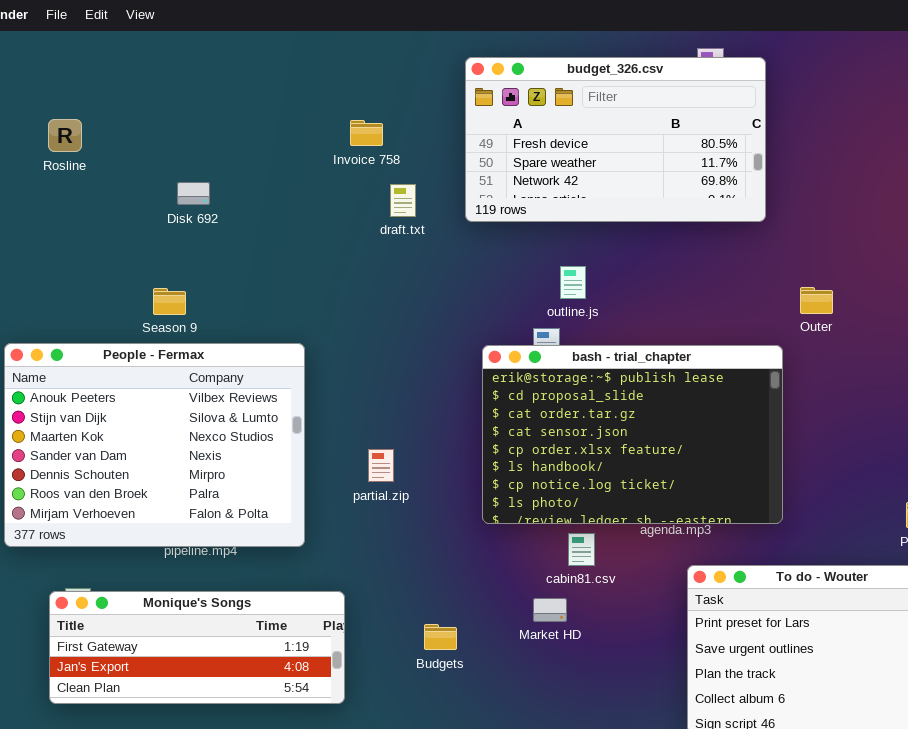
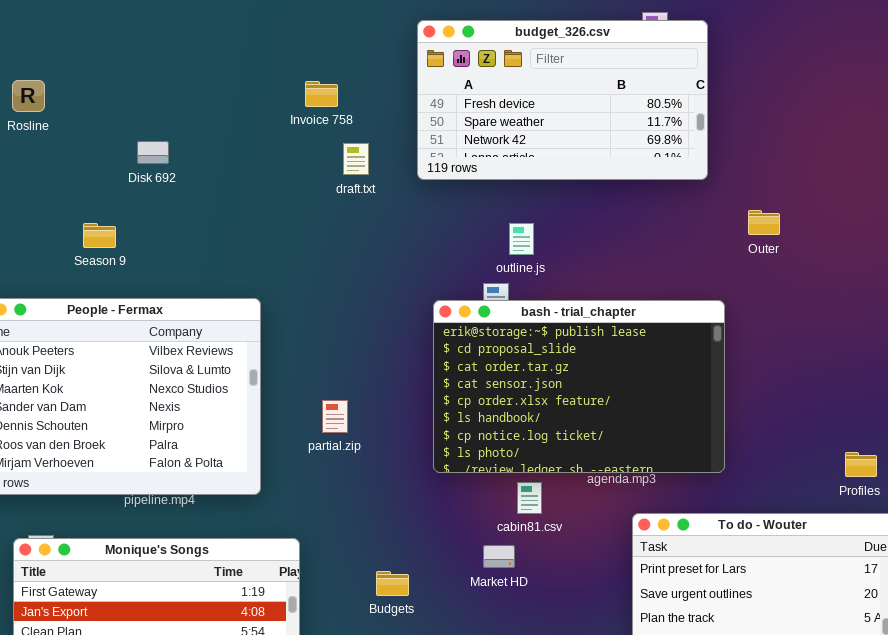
Outer: [800,287,833,314] -> [748,210,780,235], moved
Season 9: [153,288,186,315] -> [83,223,116,248], moved

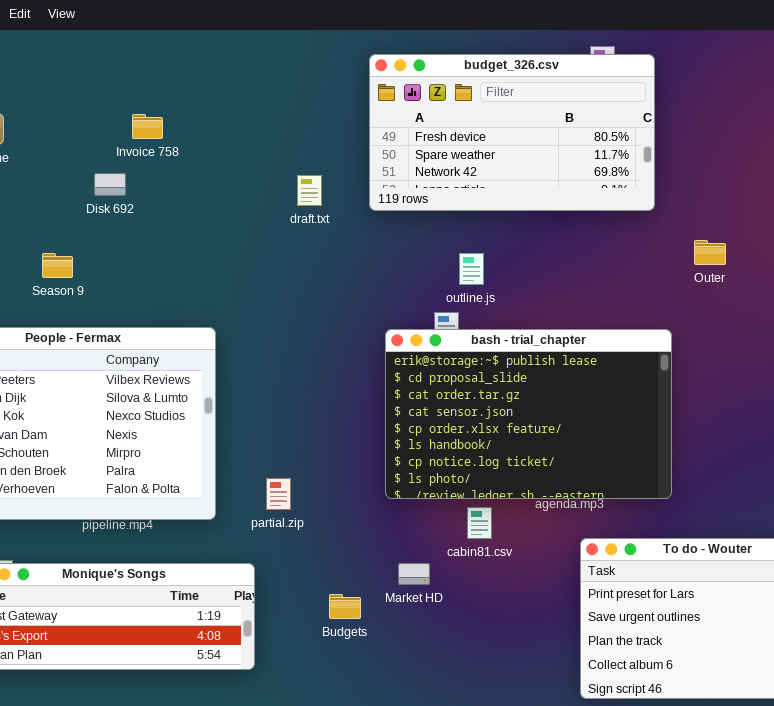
Invoice 758: [305,81,338,107] -> [132,114,163,139], moved
partial.zip: [322,400,348,433] -> [266,478,291,510], moved
Market HD: [483,545,515,568] -> [398,563,430,585], moved

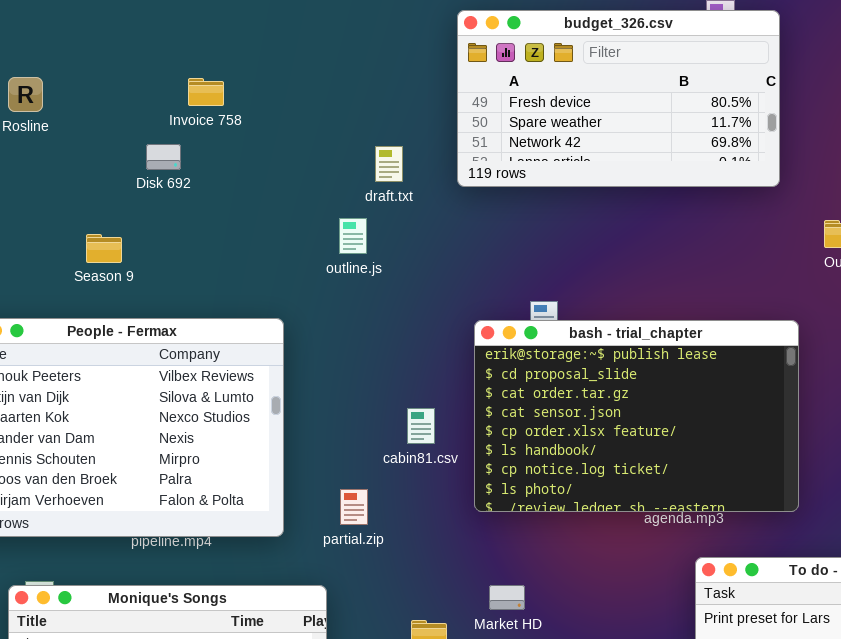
outline.js: [459,253,484,285] -> [339,218,367,254], moved
cabin81.csv: [467,507,492,539] -> [407,408,435,444], moved

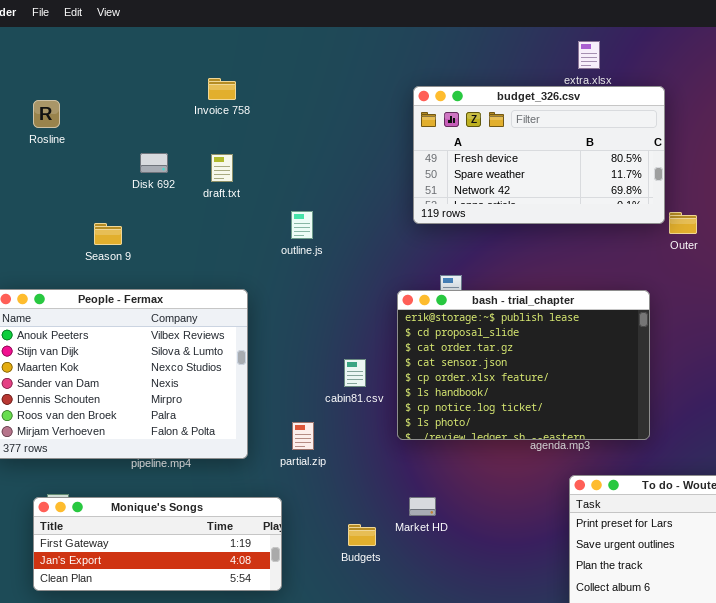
budget_326.csv: [457,10,780,187] -> [413,86,665,224], moved
Invoice 758: [188,78,224,106] -> [208,78,236,100], moved
draft.txt: [375,146,403,182] -> [211,154,233,182], moved

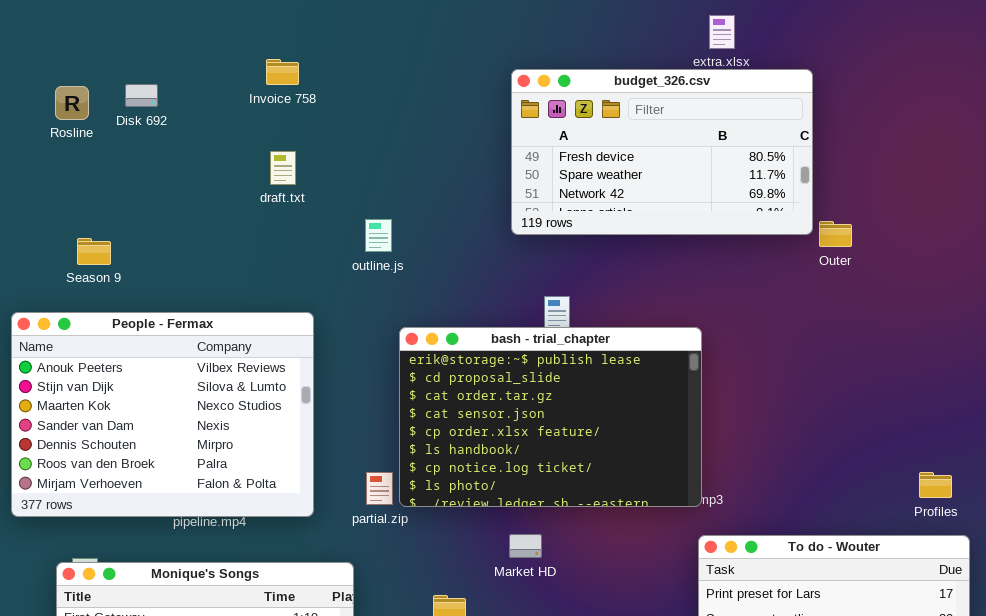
Disk 692: [140,153,168,173] -> [125,84,158,107], moved
Season 9: [94,223,122,245] -> [77,238,111,265], moved
bash - trial_chapter: [397,290,650,440] -> [399,327,702,507], moved
Market HD: [409,497,436,516] -> [509,534,542,558], moved

